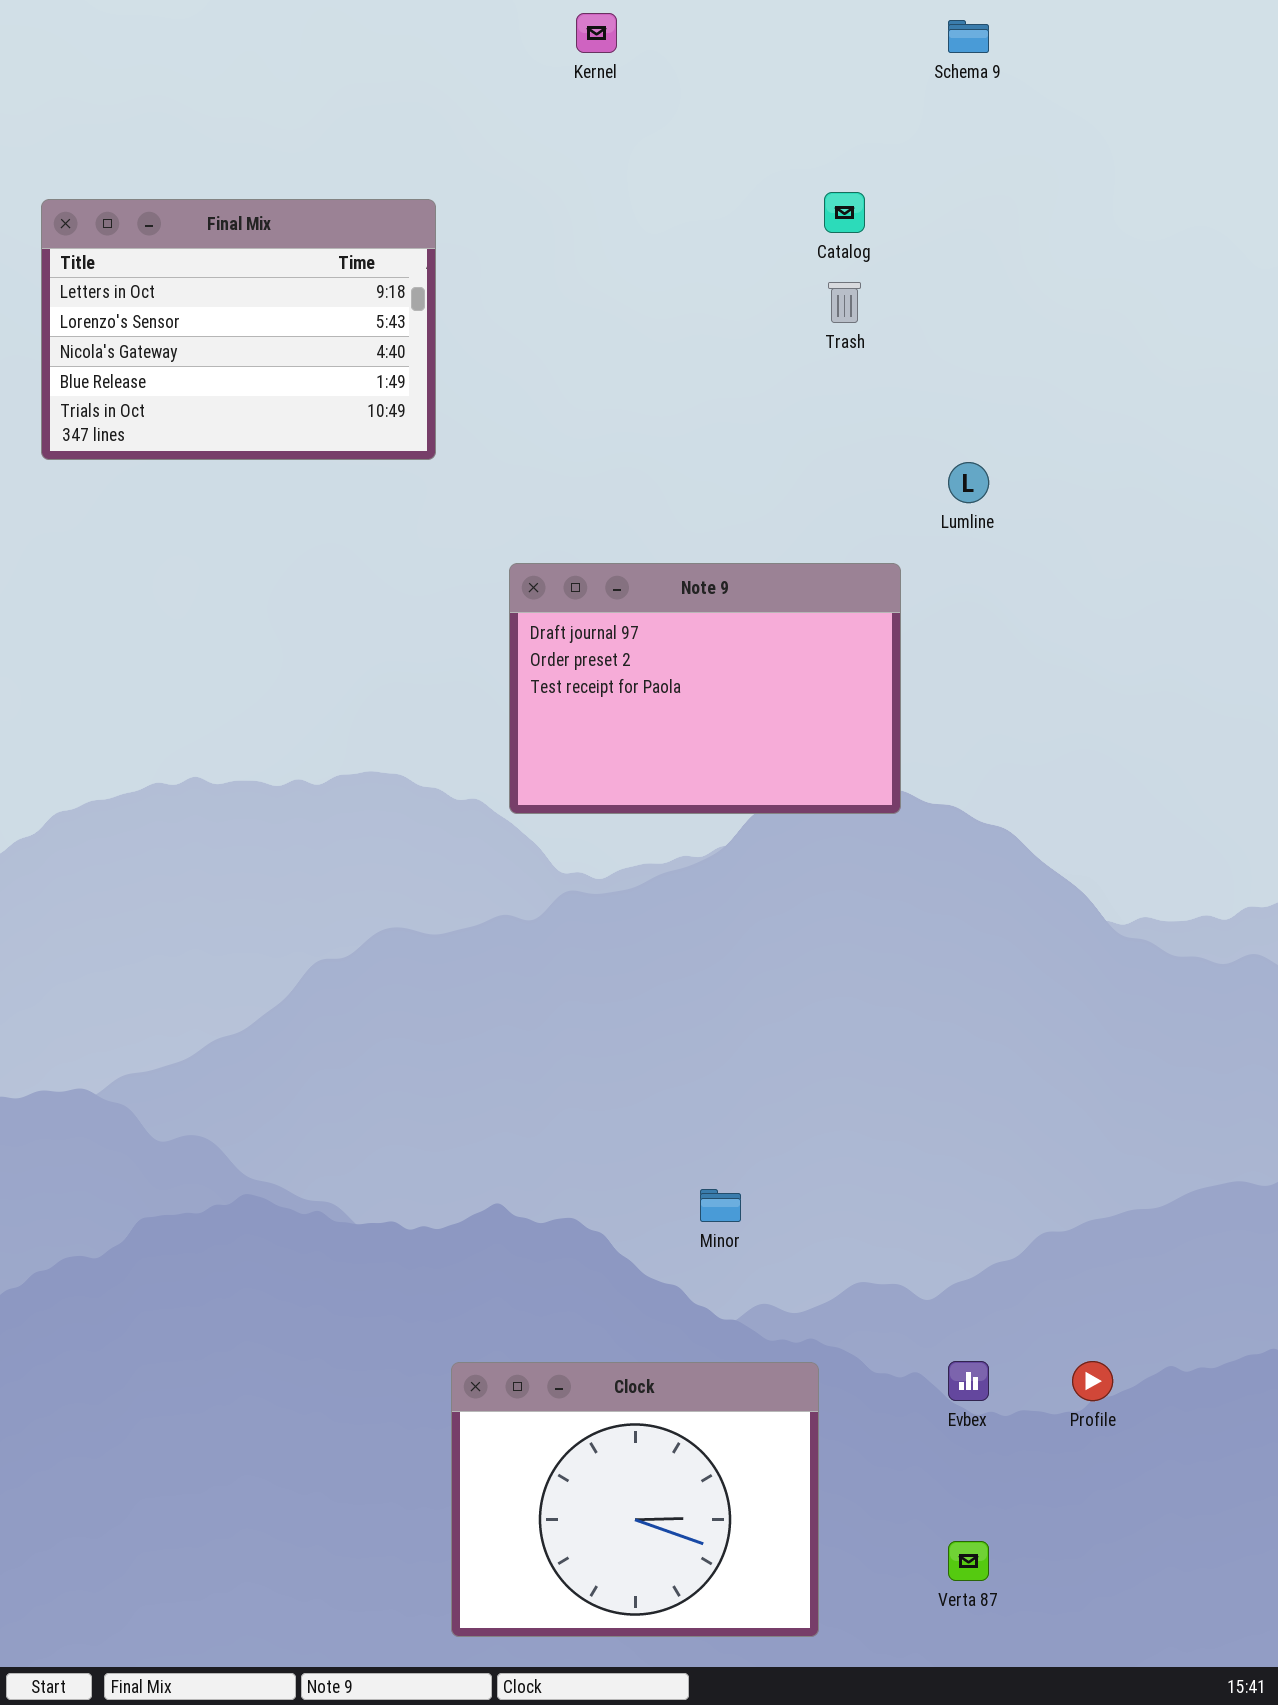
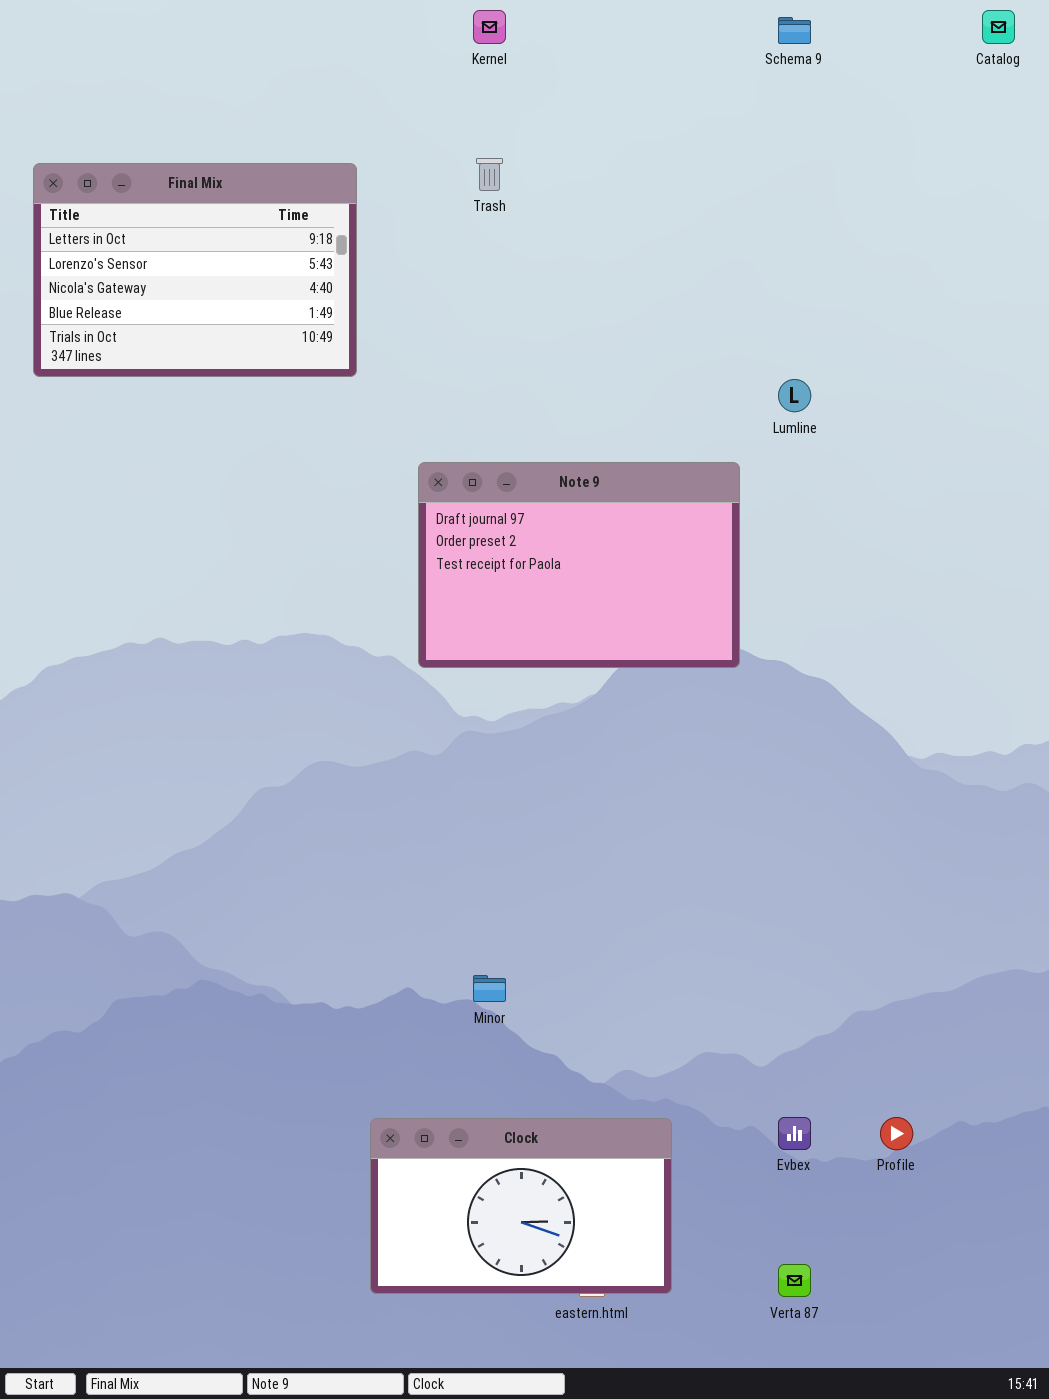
Catalog: [824,192,865,233] -> [982,10,1015,44], moved
Trash: [828,282,861,323] -> [476,158,503,191], moved
Minor: [700,1189,741,1222] -> [473,975,506,1002], moved
Clock: [451,1362,819,1637] -> [370,1118,672,1294], resized

